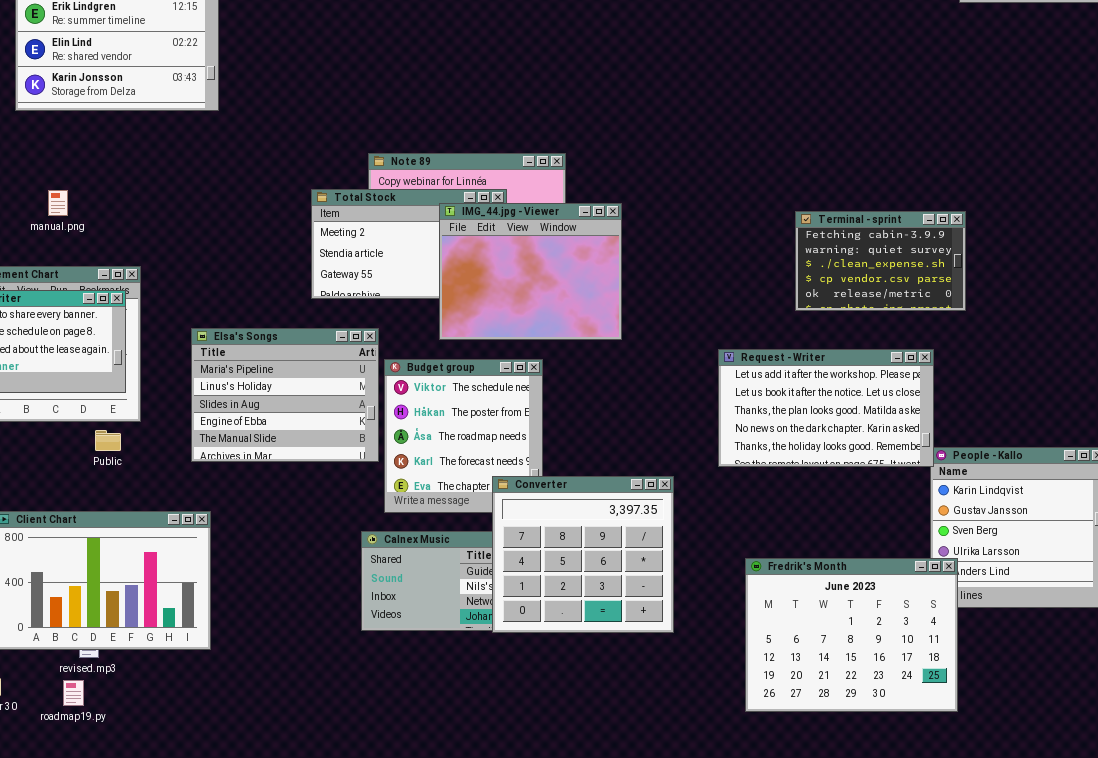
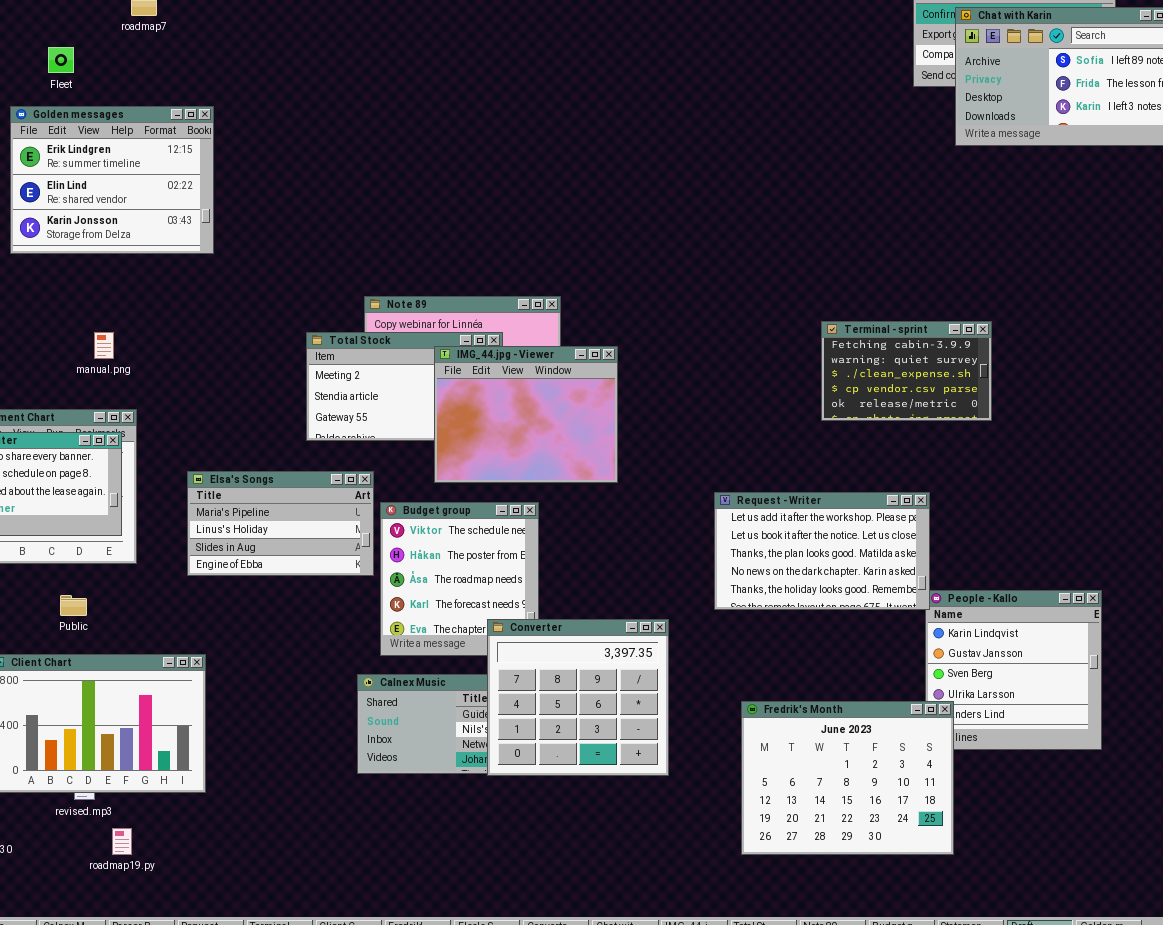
manual.png: [48,190,68,216] -> [94,332,114,359], moved
Terminal - sprint: [795,211,966,311] -> [821,321,992,421], moved
Elsa's Songs: [191,328,379,462] -> [187,471,374,576], resized
Public: [95,430,121,451] -> [60,595,87,616], moved
roadmap19.py: [63,680,84,706] -> [112,828,132,855], moved

